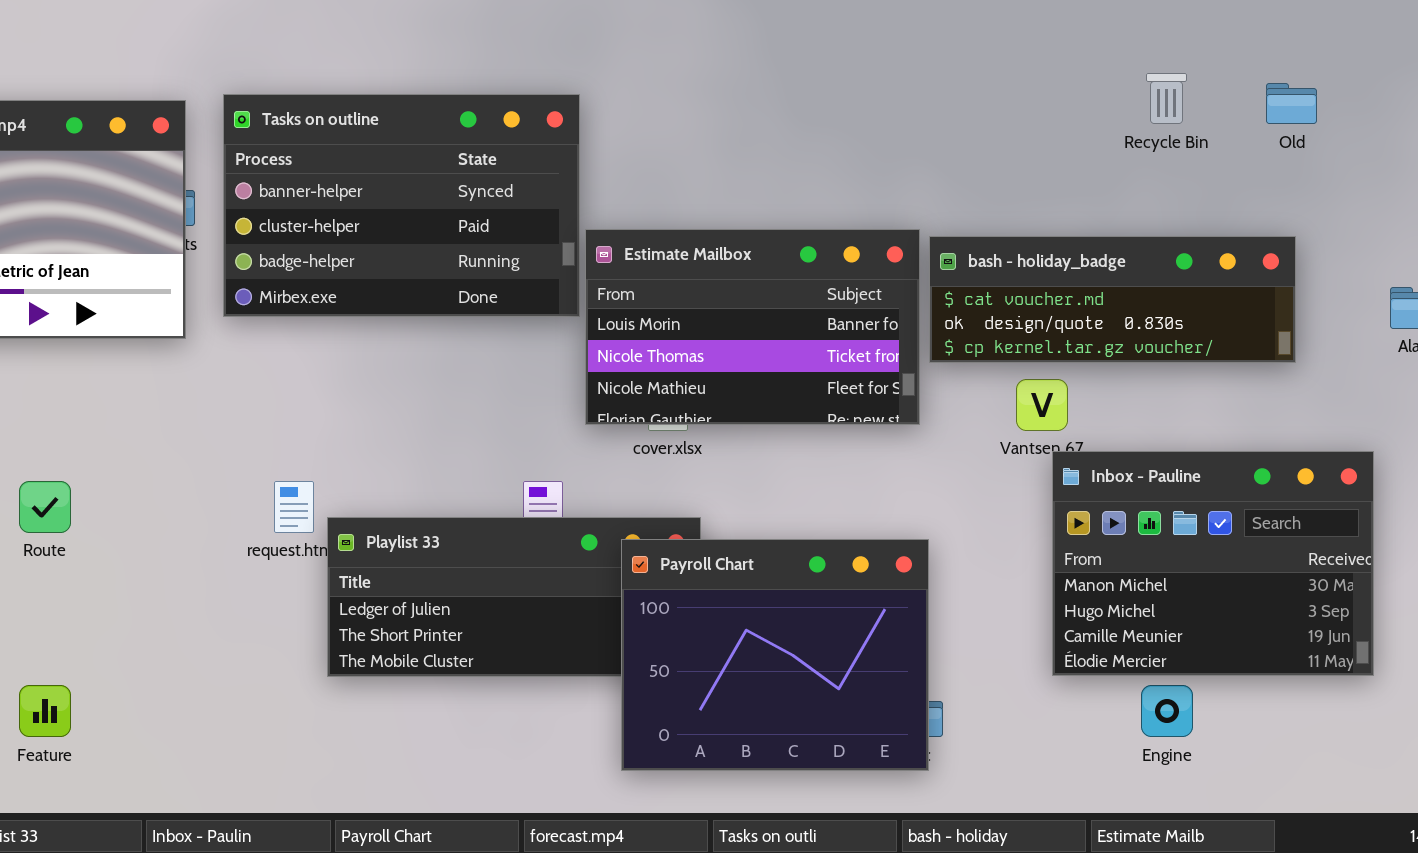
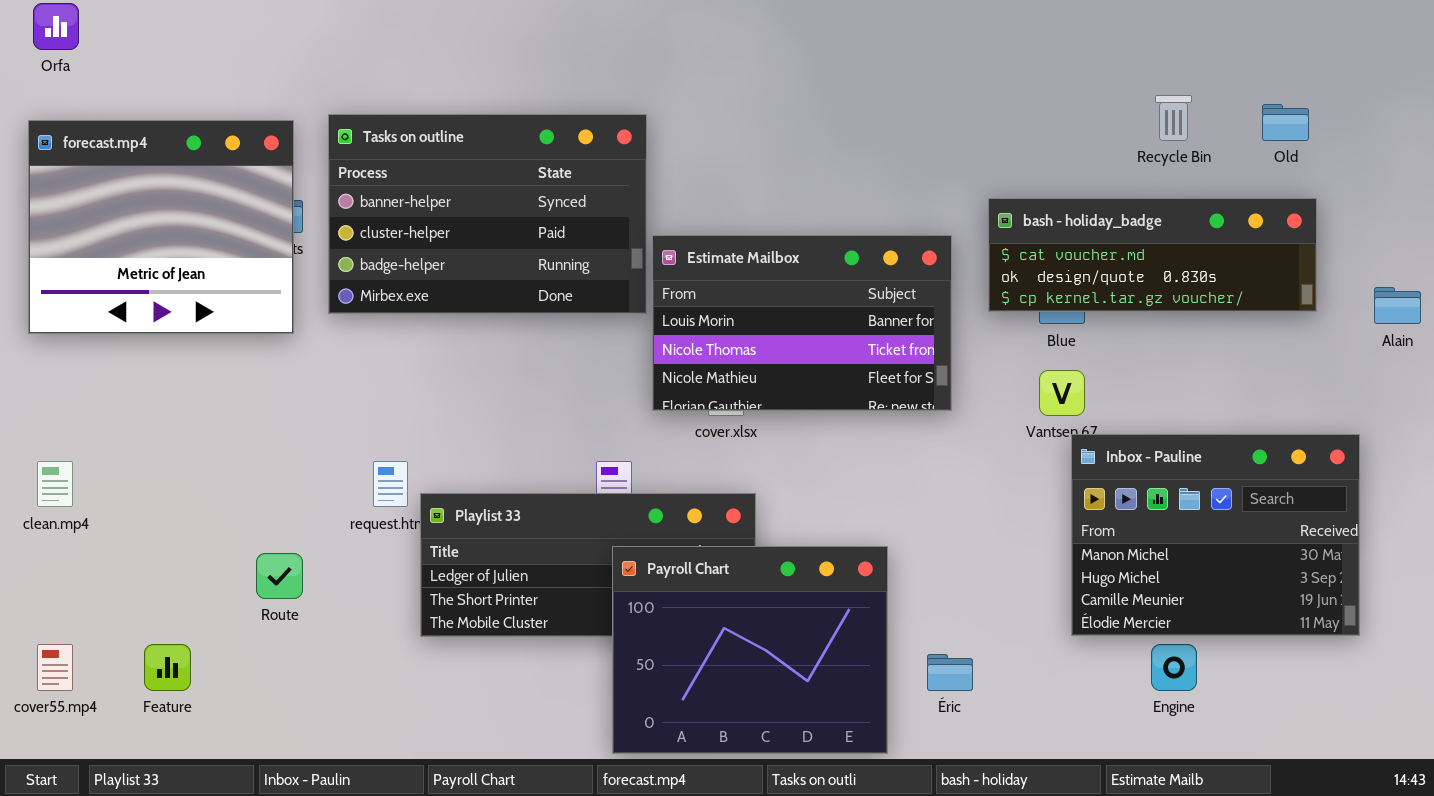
bash - holiday_badge: [929,236,1296,363] -> [988,198,1317,312], moved
Route: [19,481,71,533] -> [256,553,303,599], moved
Payroll Chart: [621,539,929,771] -> [612,546,888,754], moved

